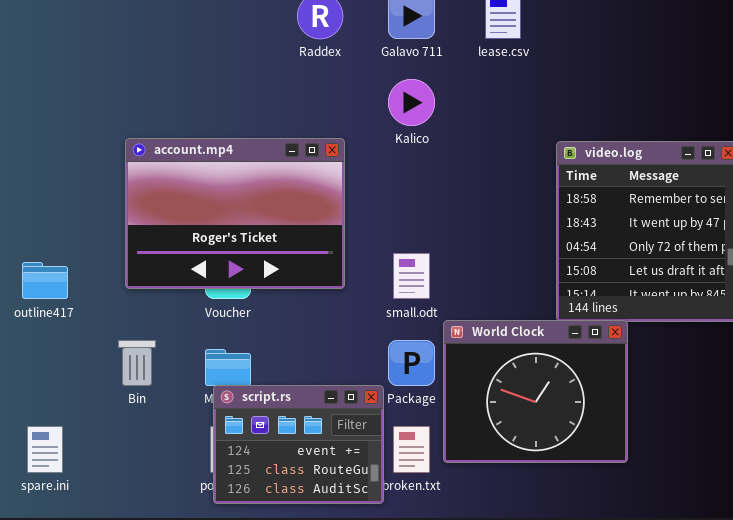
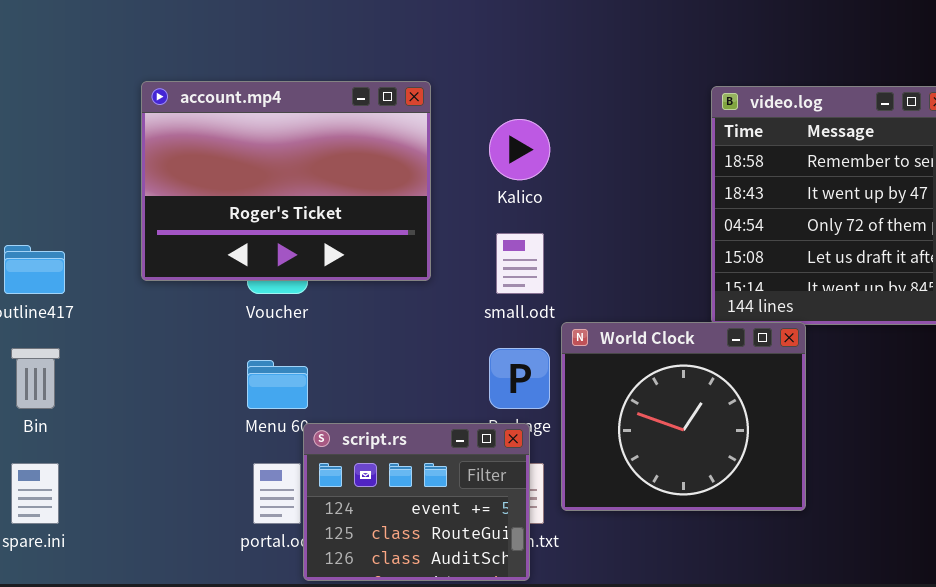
Kalico: [388,79,435,126] -> [489,119,550,180], moved
Bin: [118,340,156,386] -> [11,348,60,409], moved
script.rs: [213,385,384,504] -> [303,423,530,581], moved

